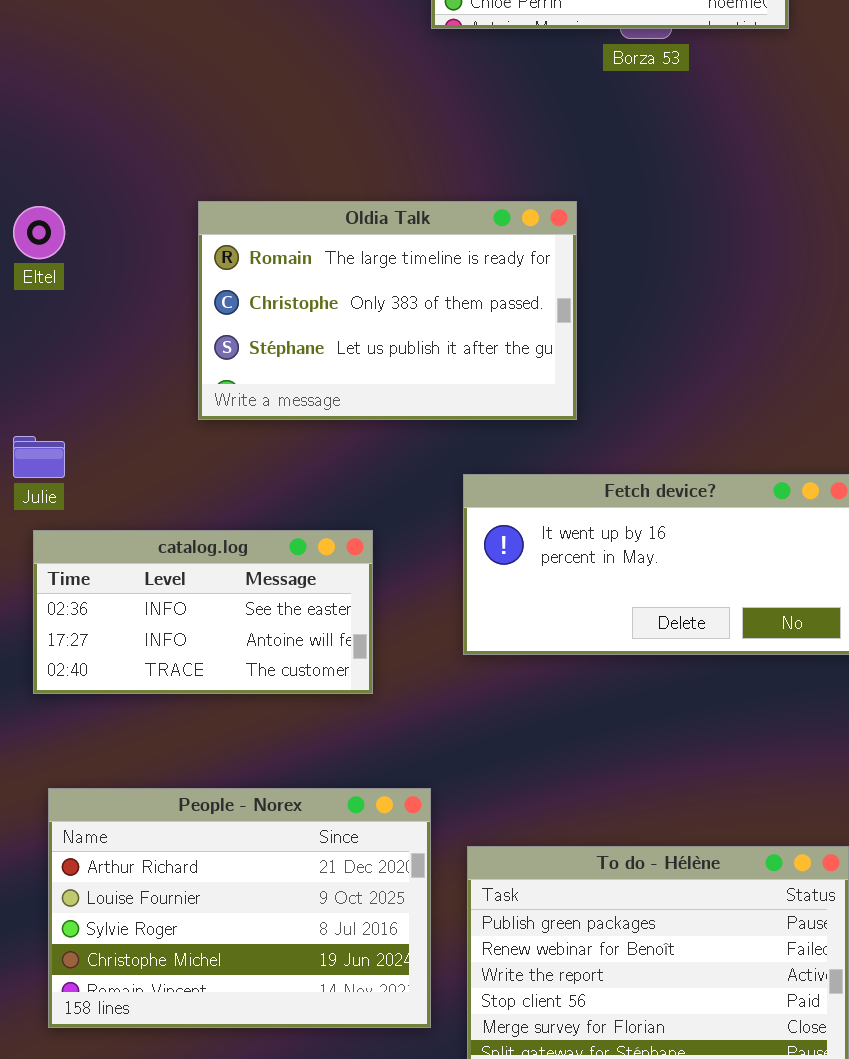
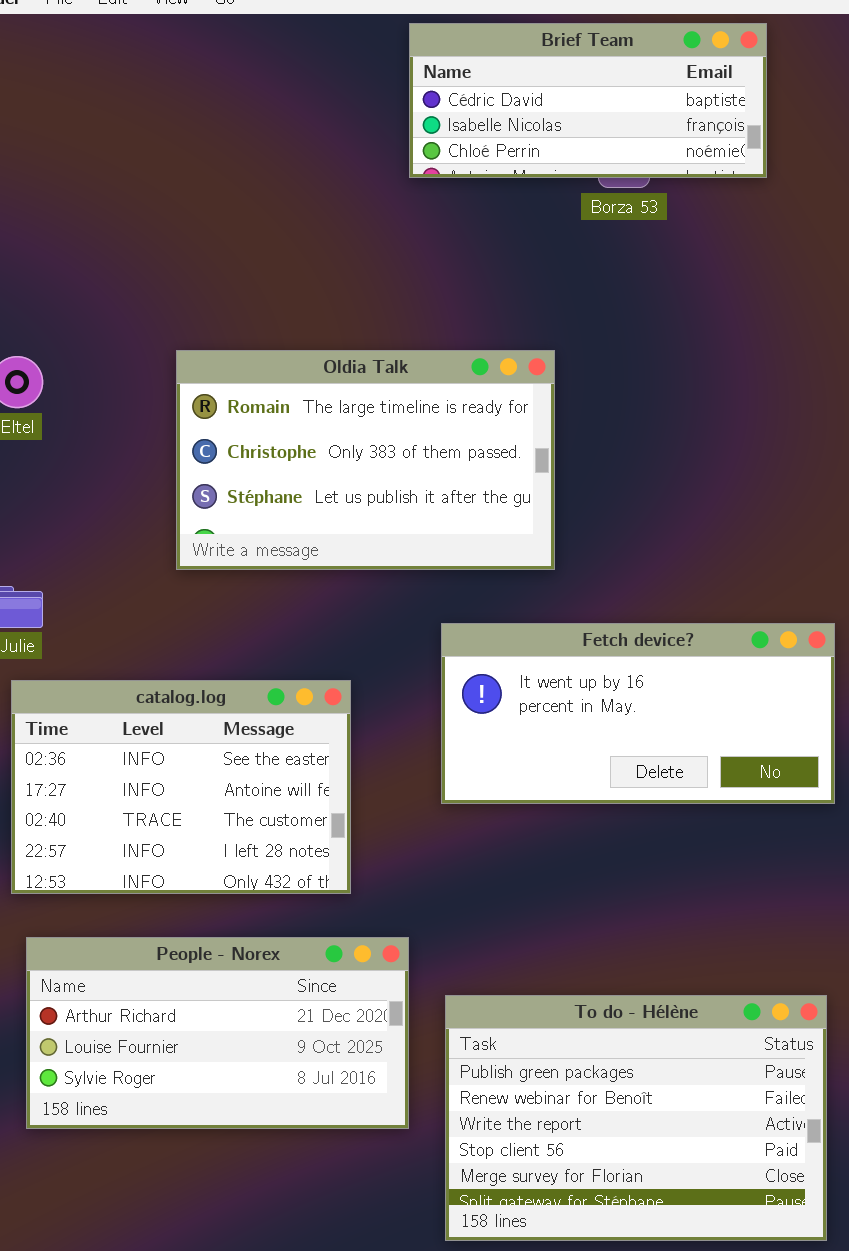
catalog.log: [33,530,373,694] -> [11,680,351,894], resized
People - Norex: [48,788,431,1028] -> [26,937,409,1129], resized

